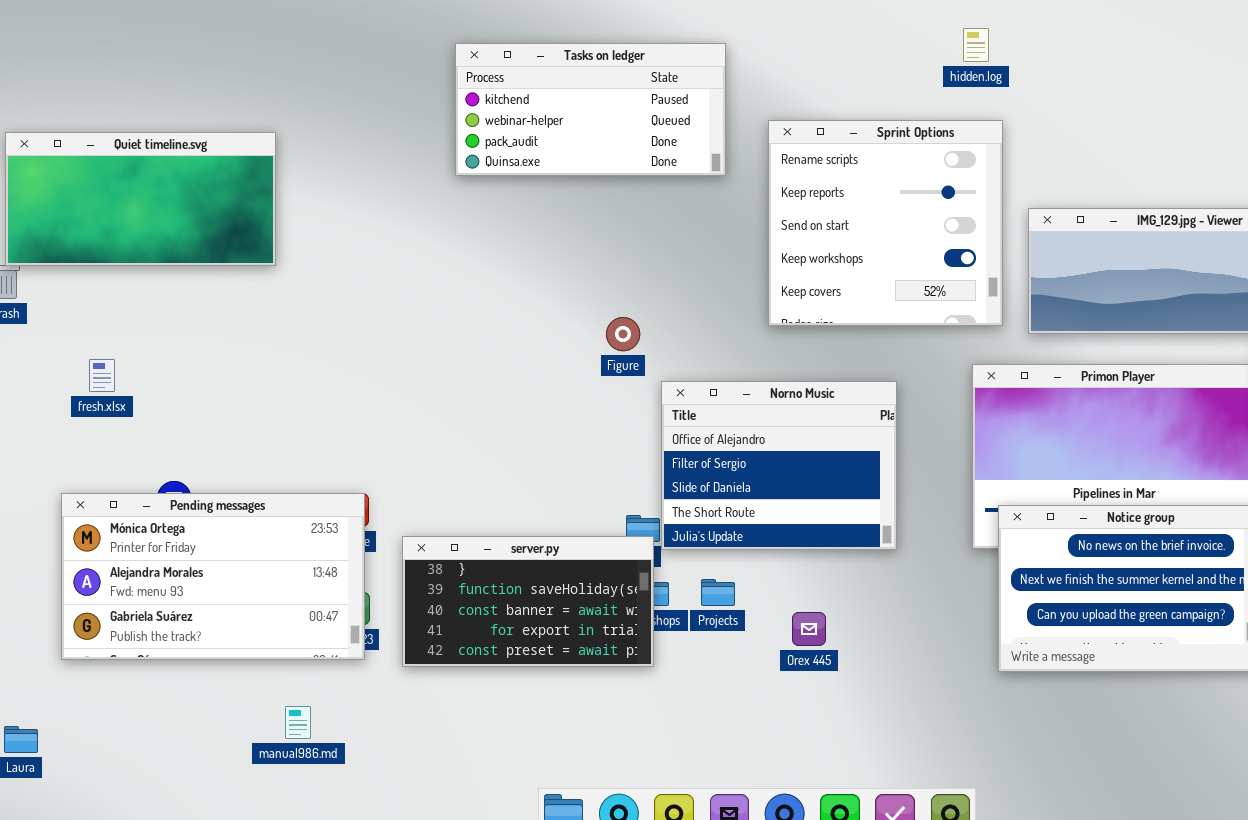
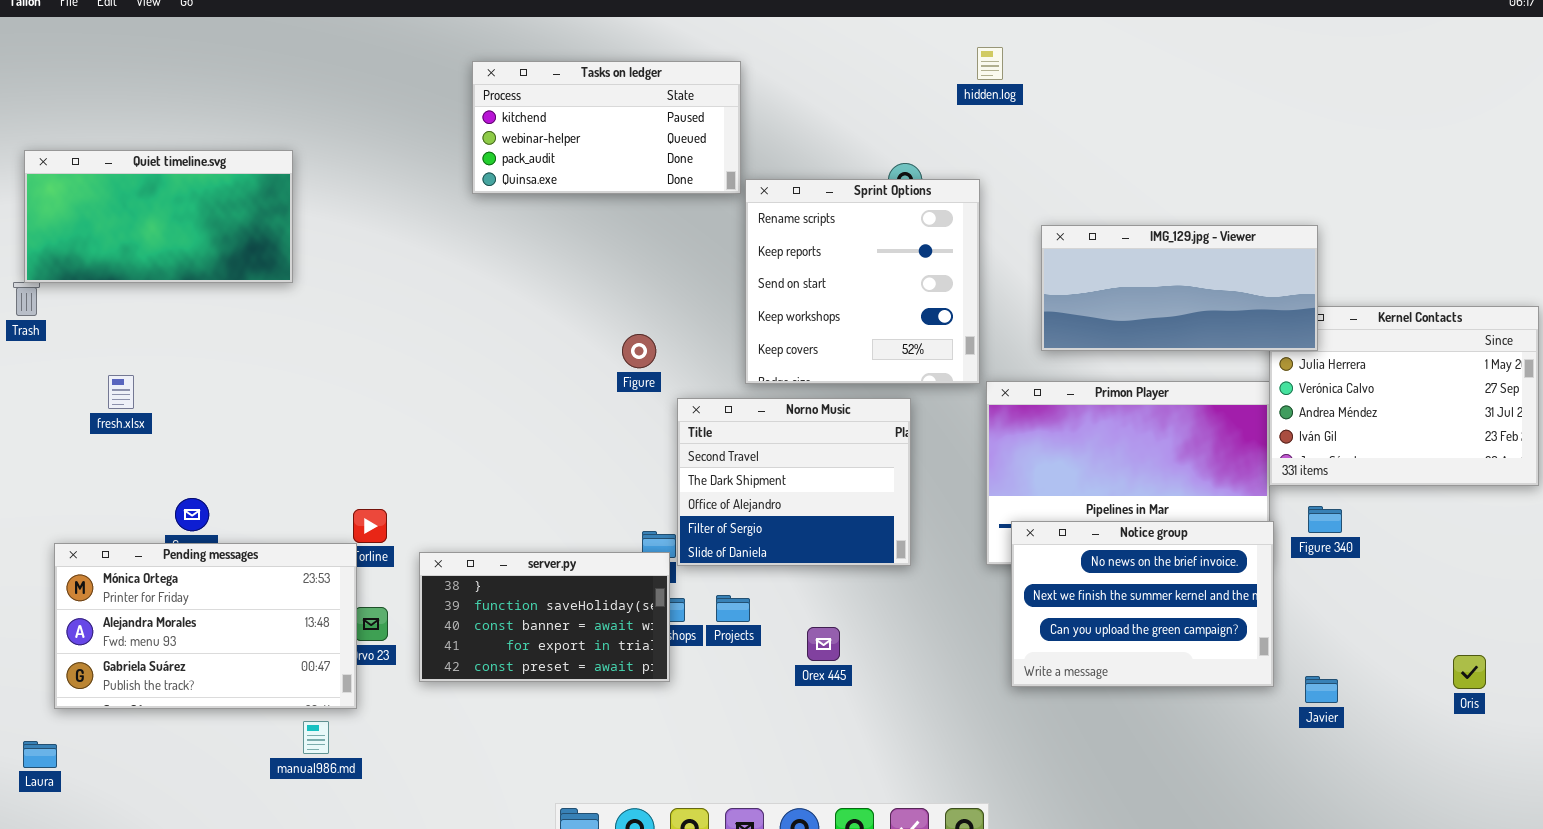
Sprint Options: [768,120,1003,326] -> [745,179,980,384], moved
Norno Music: [661,381,897,550] -> [677,398,911,566], scrolled up 2 rows
Pending messages: [61,493,365,660] -> [54,543,357,709], moved

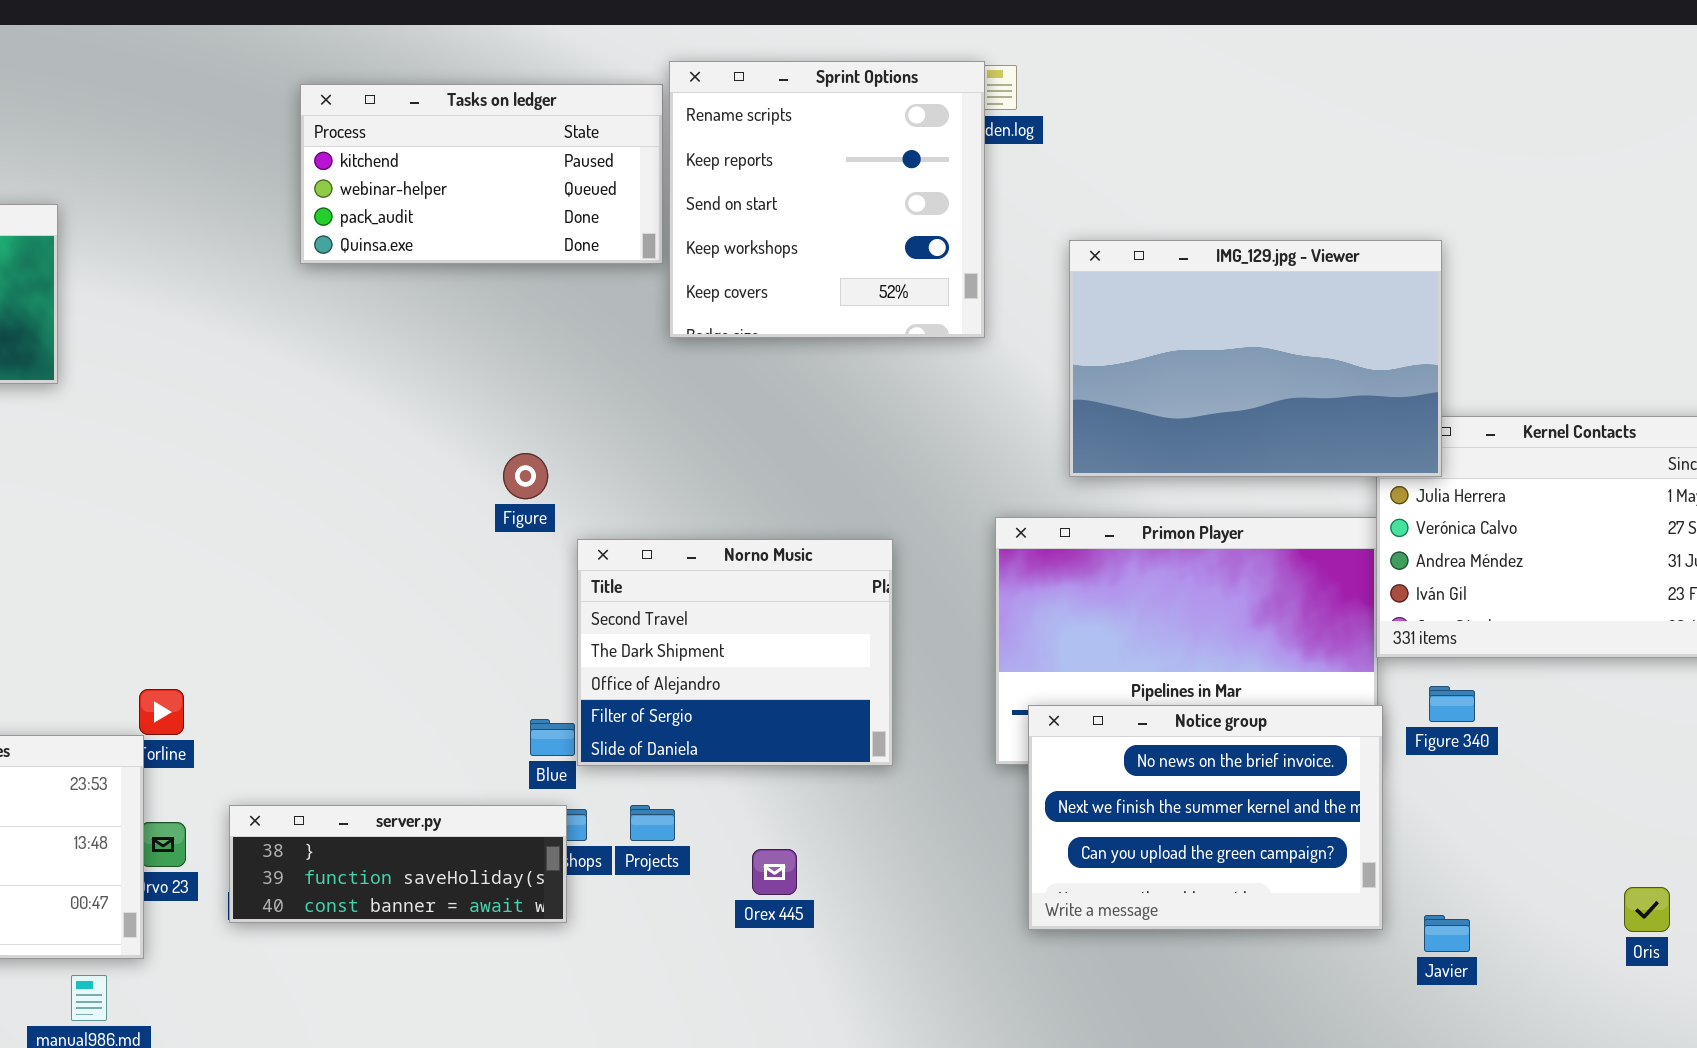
Sprint Options: [745,179,980,384] -> [669,61,985,338], moved
IMG_129.jpg - Viewer: [1041,225,1318,351] -> [1069,240,1442,477], resized
server.py: [419,552,670,682] -> [229,805,567,923], resized

